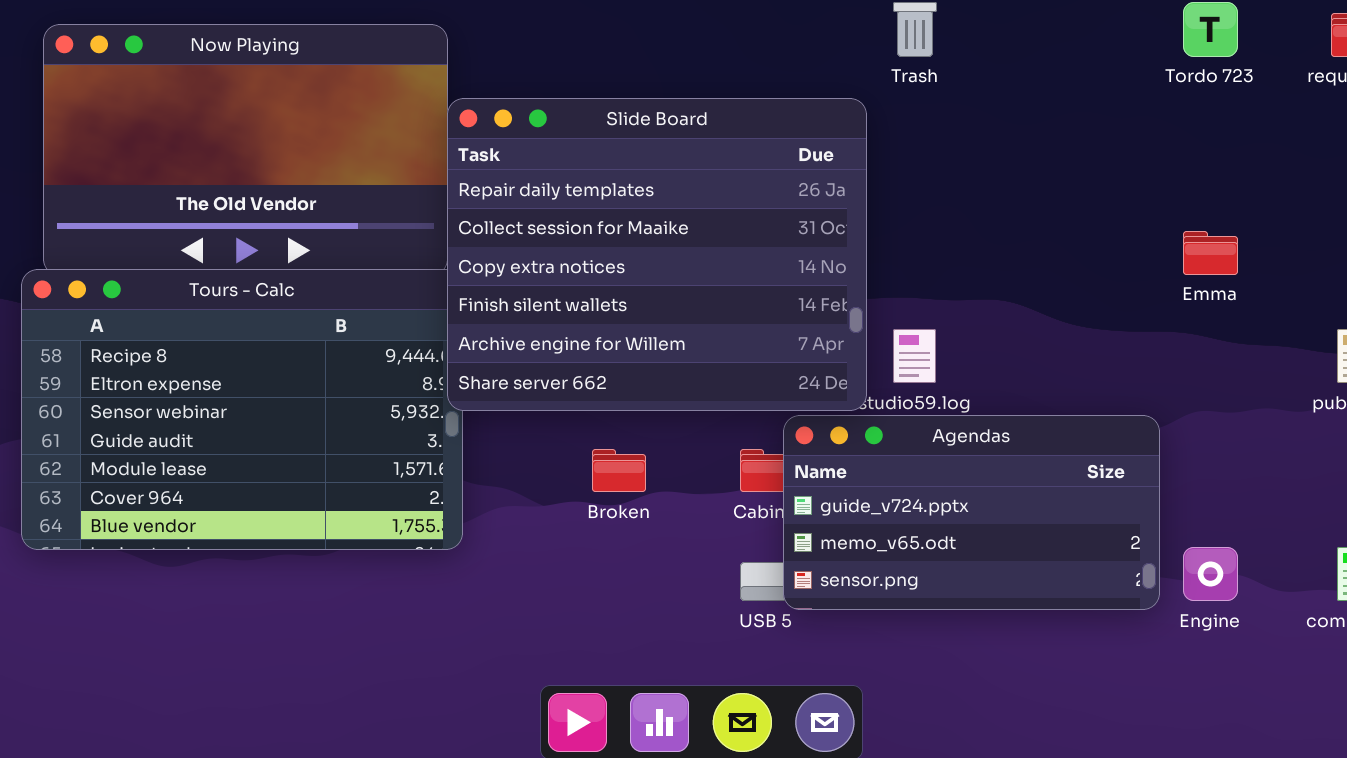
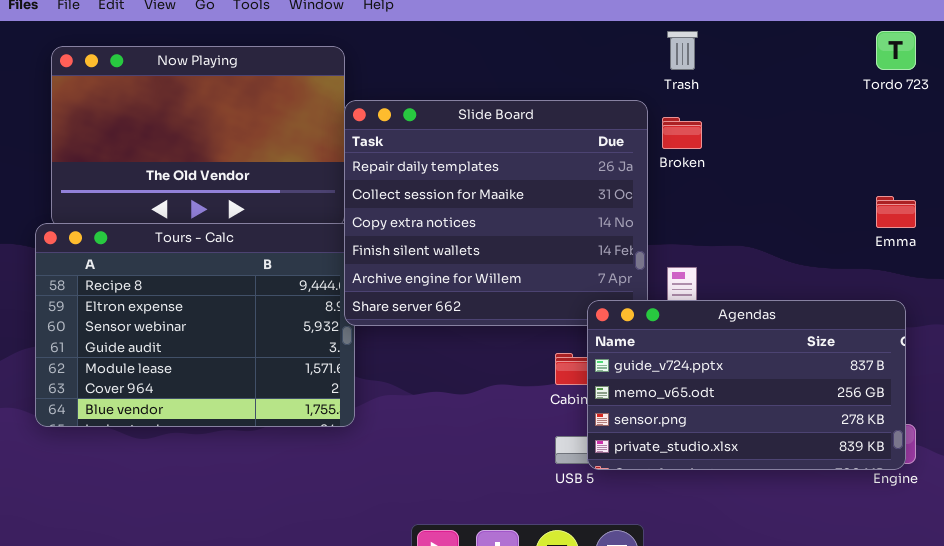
Agendas: [783,415,1160,610] -> [587,300,906,470], resized
Broken: [592,449,646,492] -> [662,117,702,149], moved

